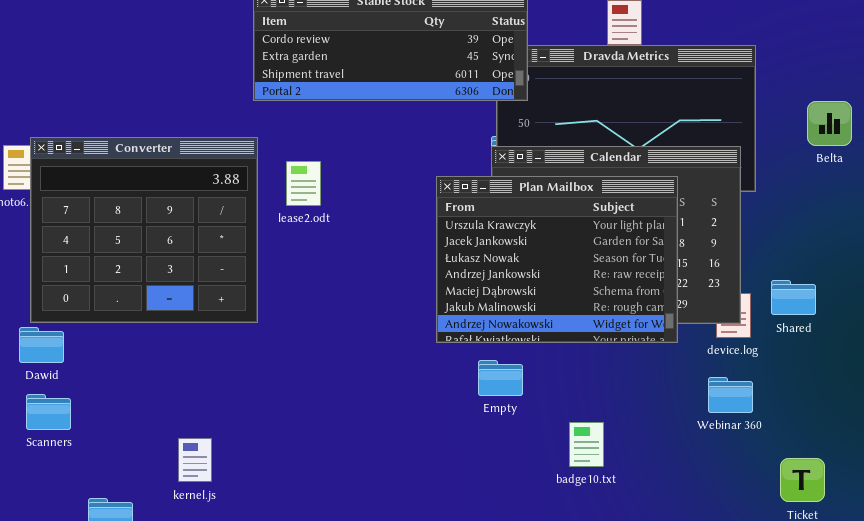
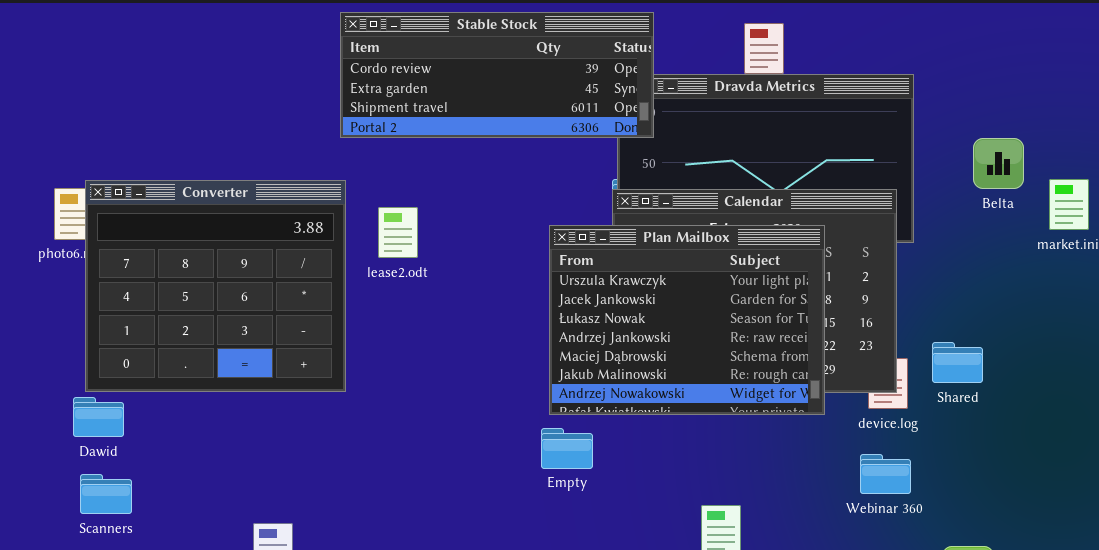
Empty: [478,360,523,396] -> [541,428,593,469], moved

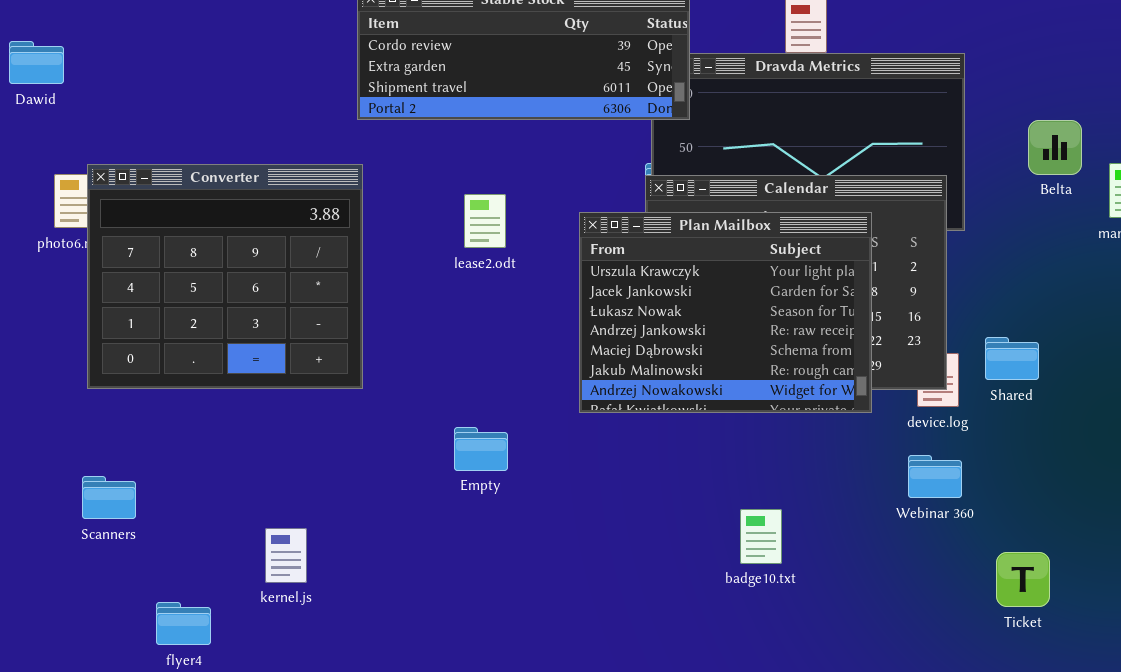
lease2.odt: [378,207,418,258] -> [464,194,506,248], moved
Dawid: [73,397,124,437] -> [9,41,64,84], moved
Empty: [541,428,593,469] -> [454,427,508,471], moved

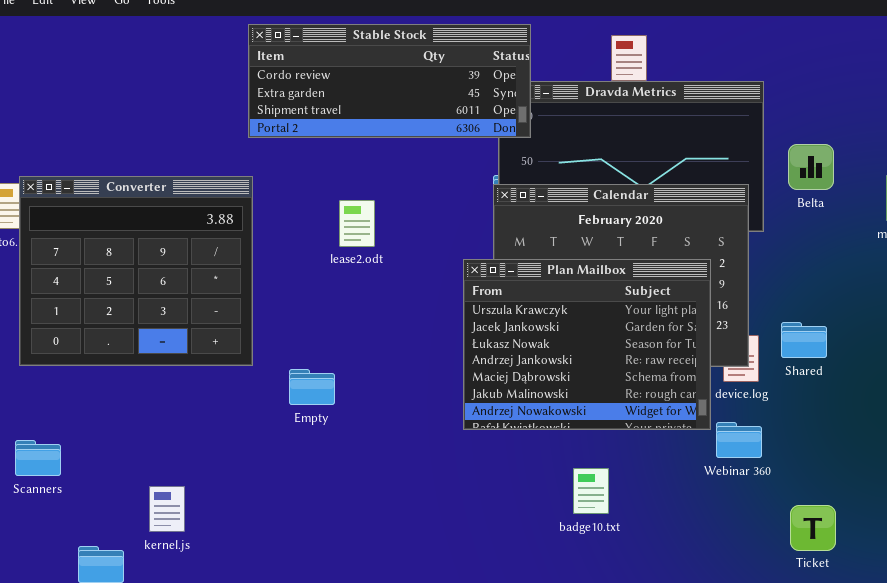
Belta: [1028,120,1082,175] -> [788,144,834,190], moved
Plan Mailbox: [579,212,872,413] -> [463,259,711,430], moved
Empty: [454,427,508,471] -> [289,369,335,405], moved
kernel.js: [265,528,307,583] -> [149,486,185,532], moved

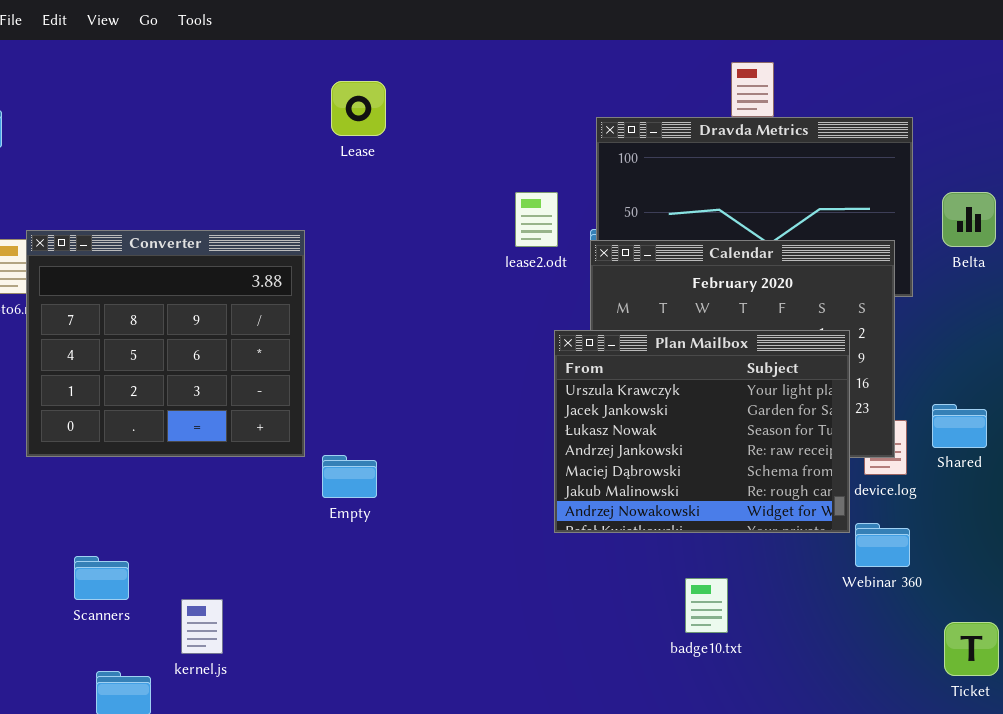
Stable Stock: [248,24,531,138] -> none, closed
lease2.odt: [339,200,375,247] -> [515,192,558,247], moved
Empty: [289,369,335,405] -> [322,455,377,498], moved
Scanners: [15,440,61,476] -> [74,556,129,600], moved

